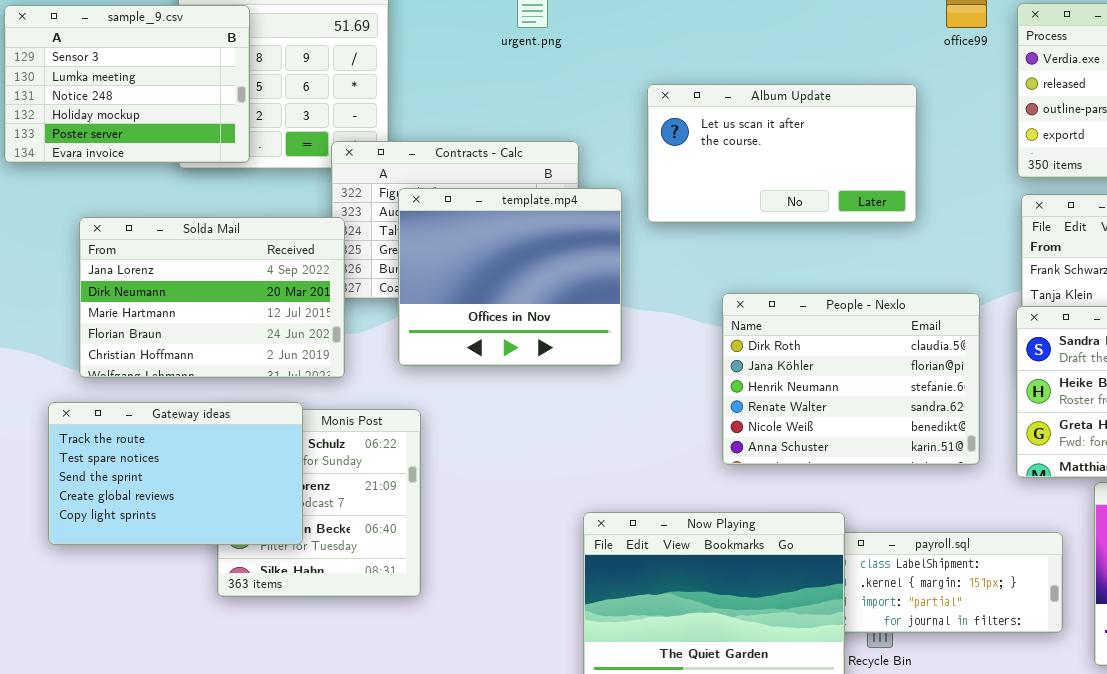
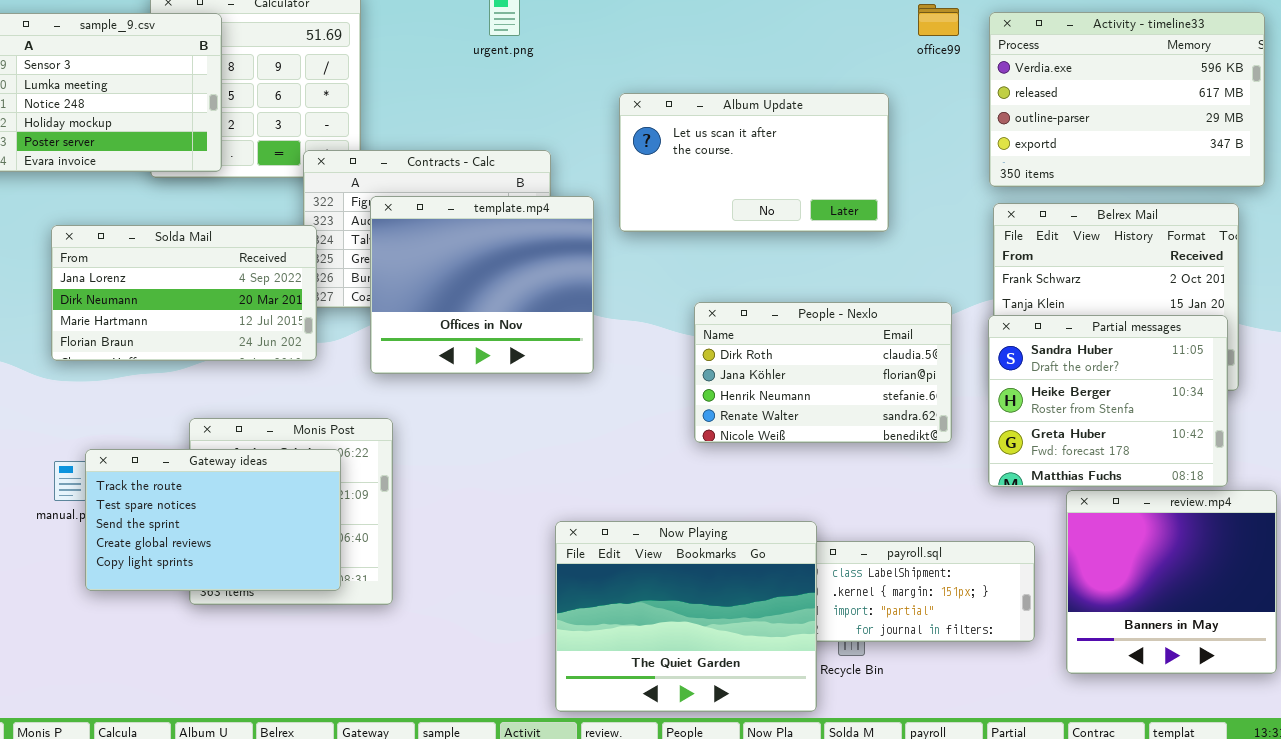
Solda Mail: [79,217,345,378] -> [51,225,317,361], resized
People - Nexlo: [722,293,980,465] -> [694,302,952,443], resized
Gateway ideas: [48,402,303,545] -> [85,449,341,591], moved

